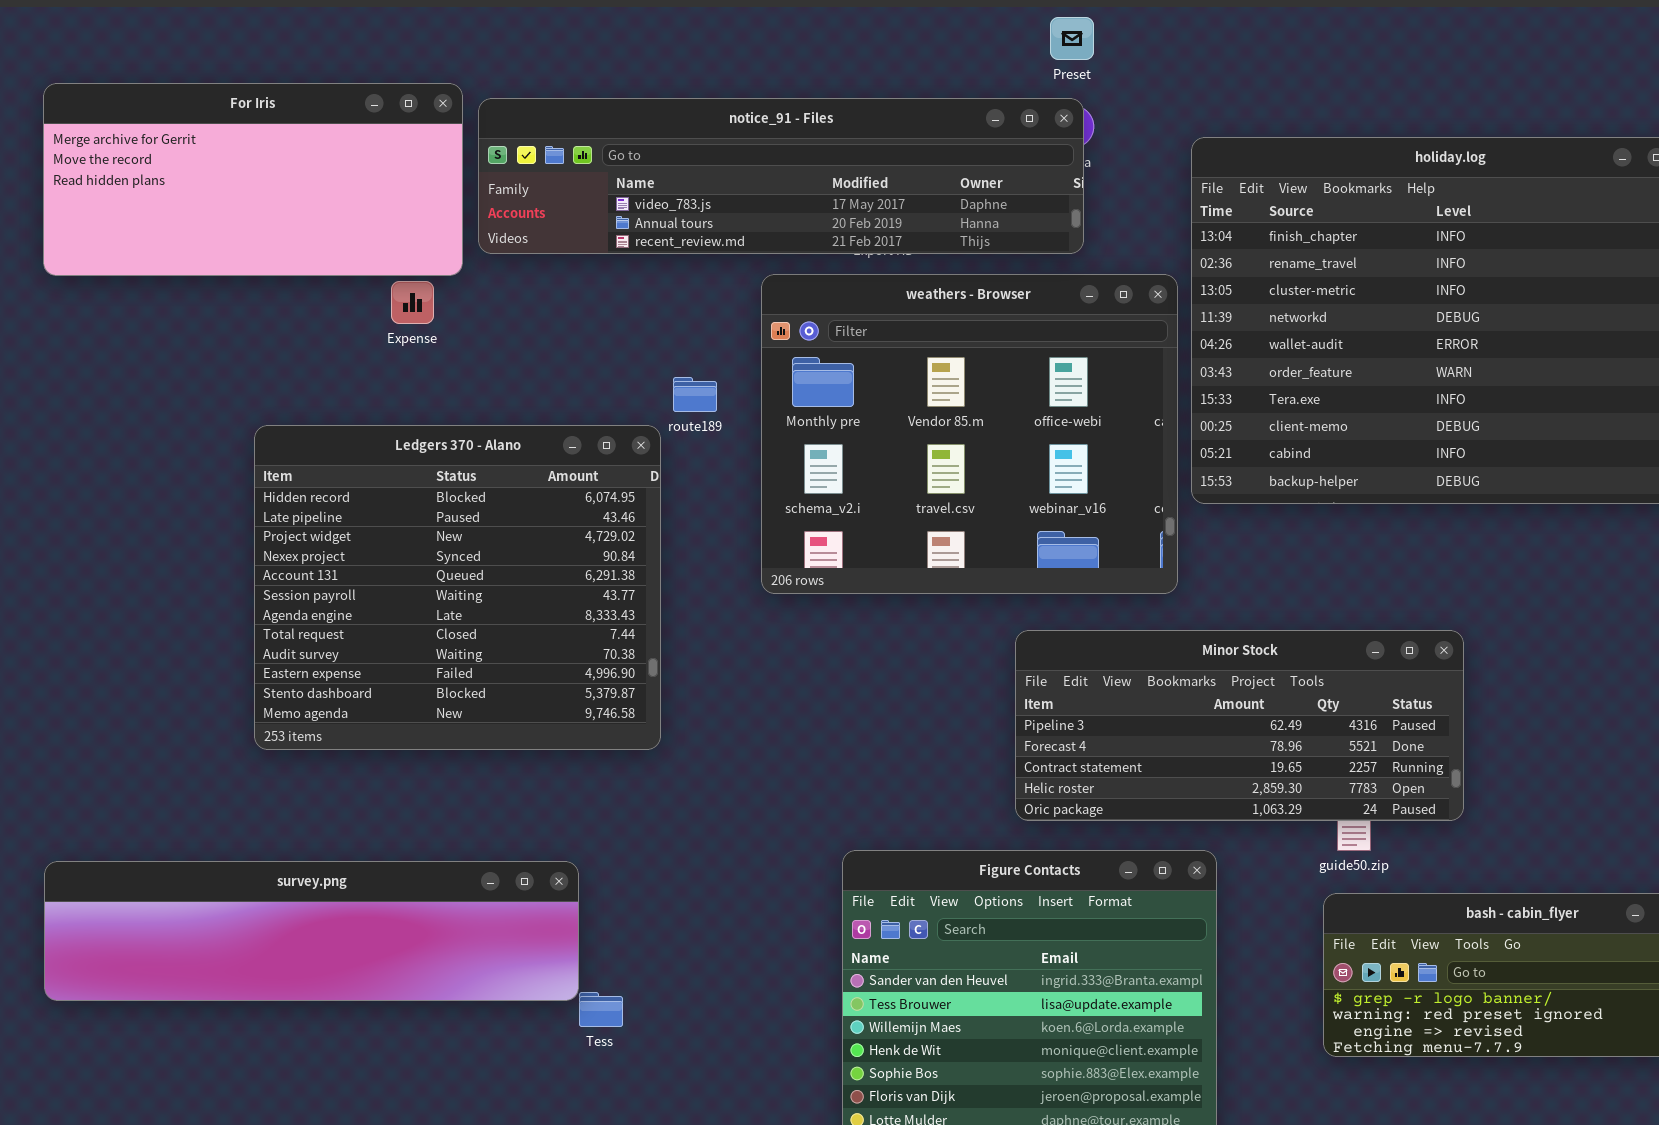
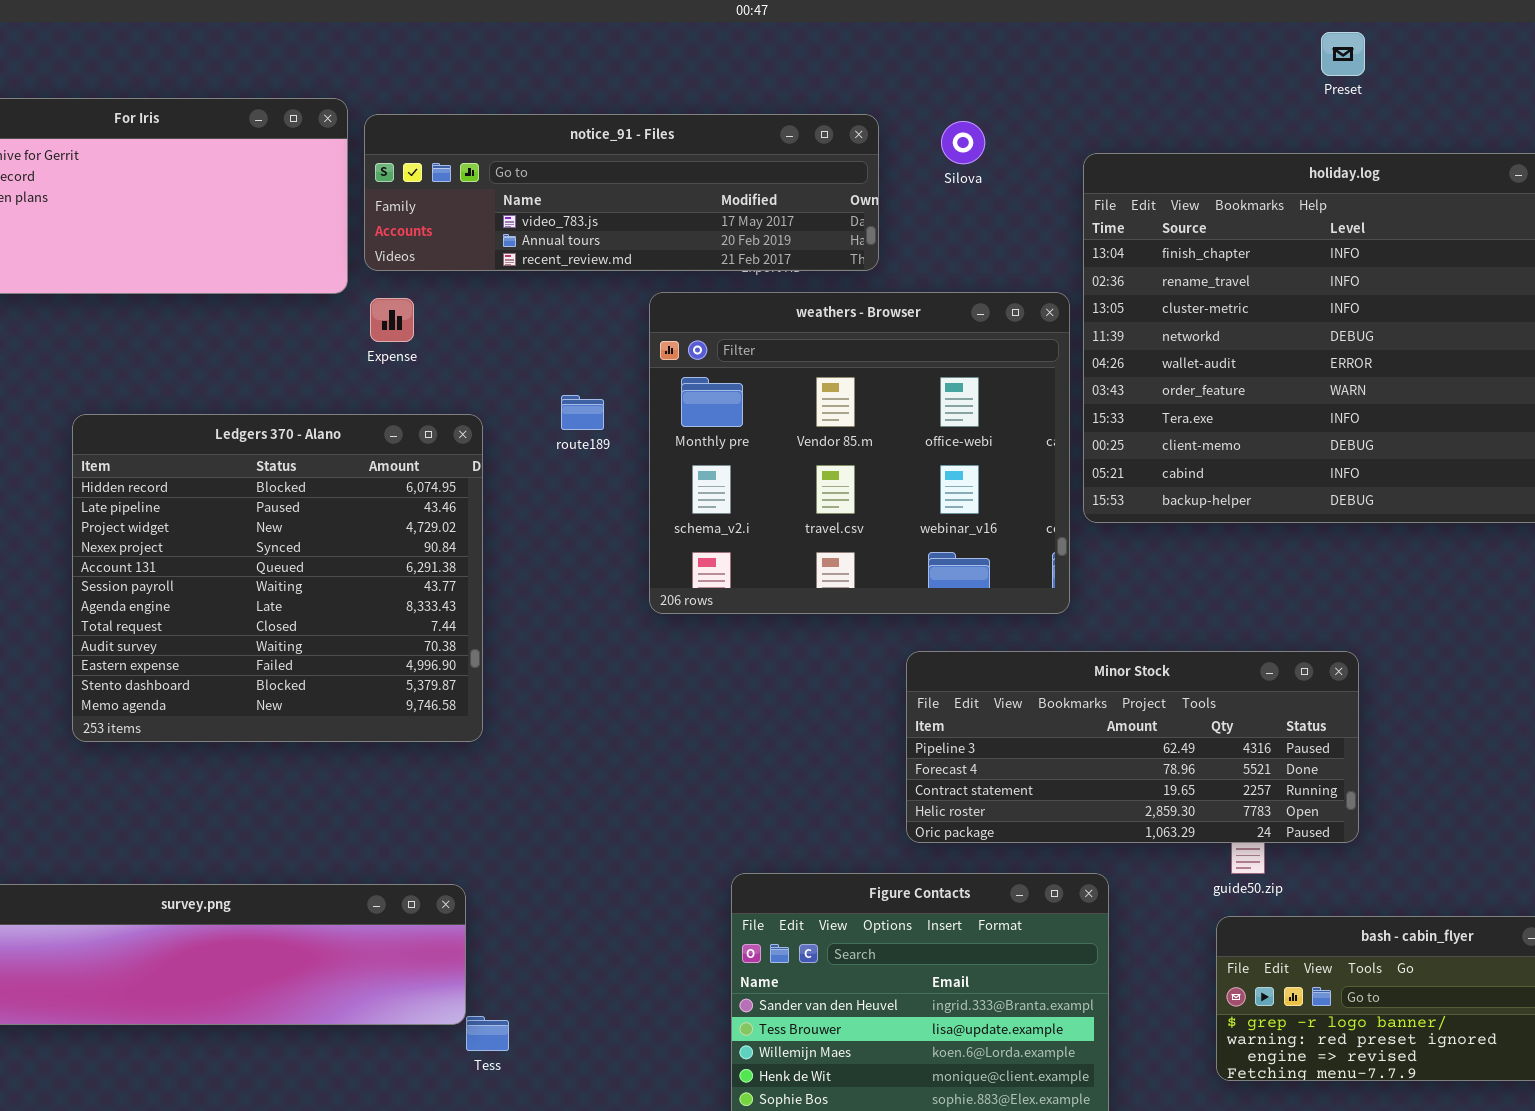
Preset: [1050,17,1094,60] -> [1321,32,1365,76], moved
notice_91 - Files: [478,98,1084,254] -> [364,114,879,271], resized
Expense: [391,281,434,324] -> [370,298,414,342], moved
Ledgers 370 - Alano: [254,425,661,750] -> [72,414,483,742], moved

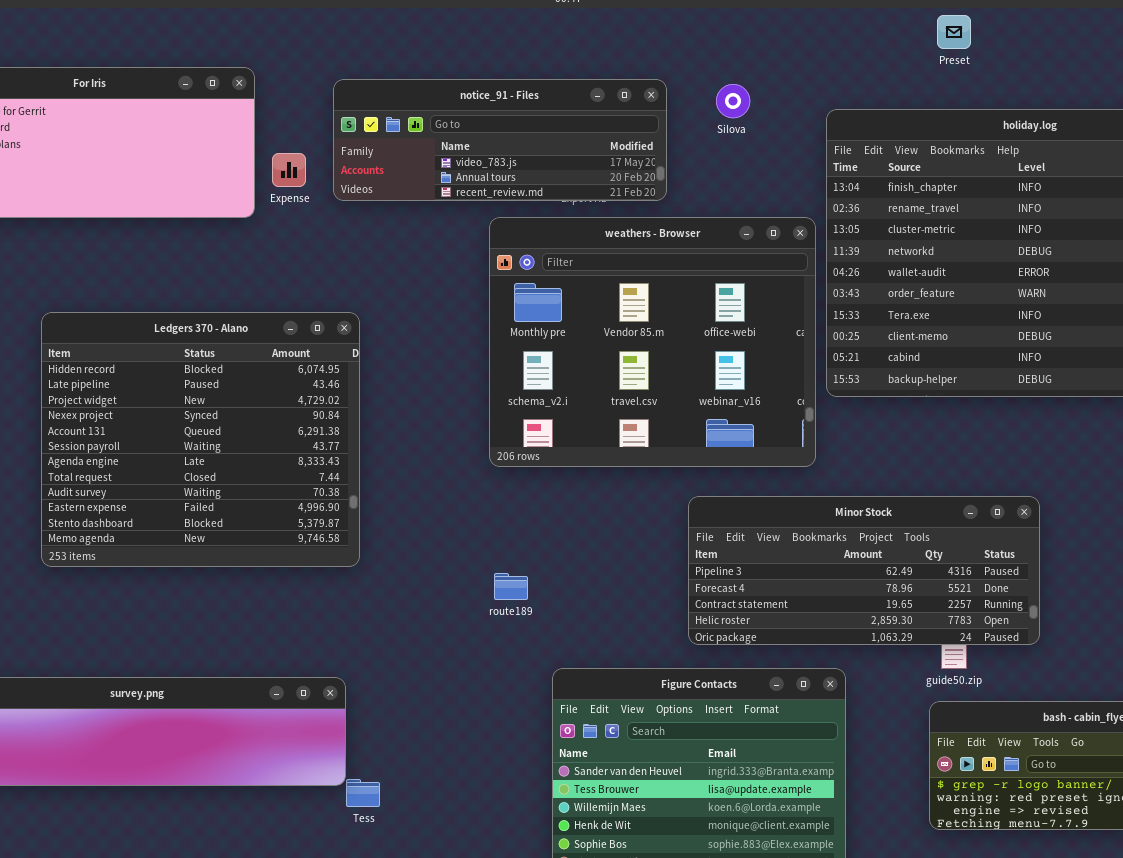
Preset: [1321,32,1365,76] -> [937,15,971,49], moved
notice_91 - Files: [364,114,879,271] -> [333,79,667,201], resized
Expense: [370,298,414,342] -> [272,153,306,187], moved
route189: [561,395,604,430] -> [494,573,528,600], moved

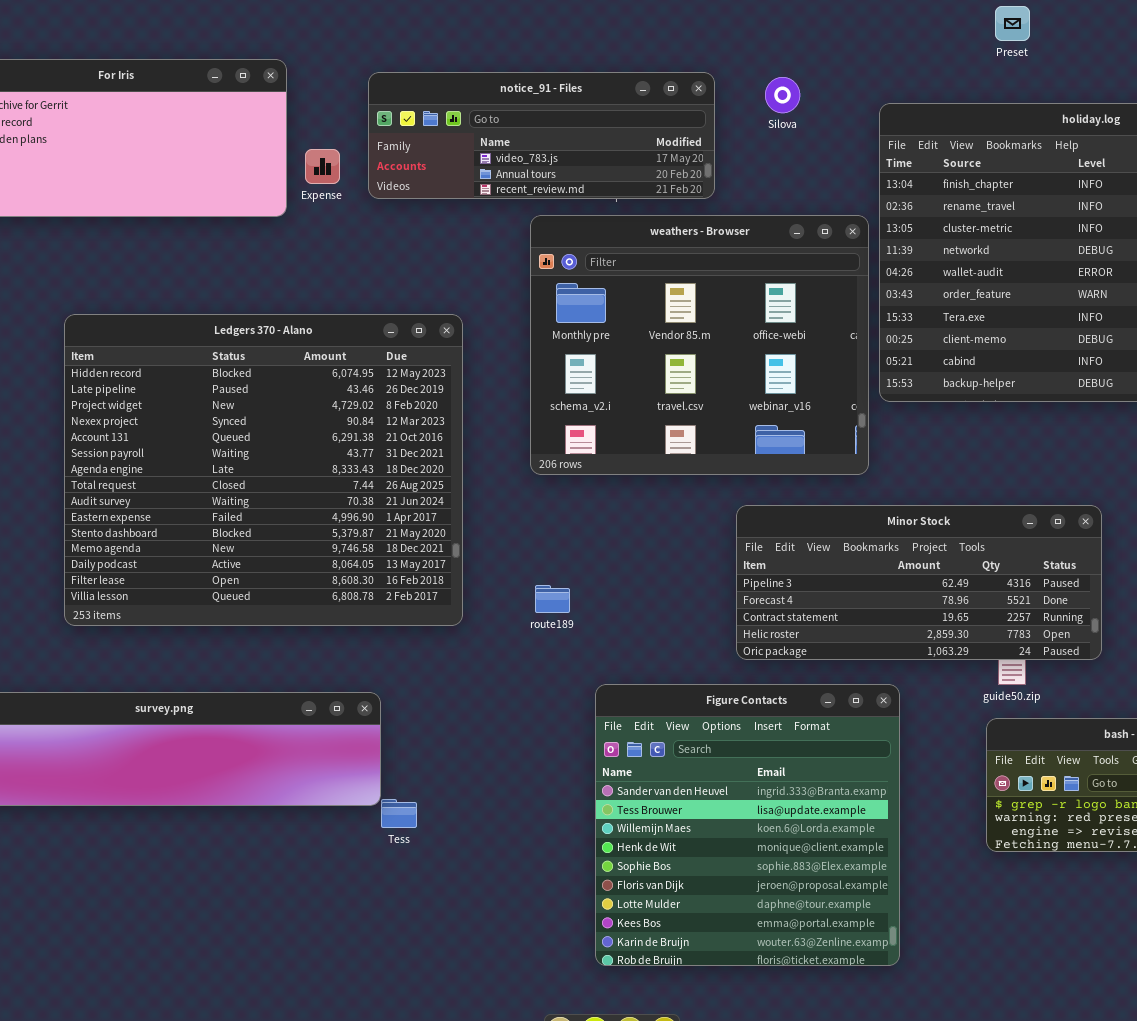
Ledgers 370 - Alano: [41,312,360,567] -> [64,314,463,626], resized

